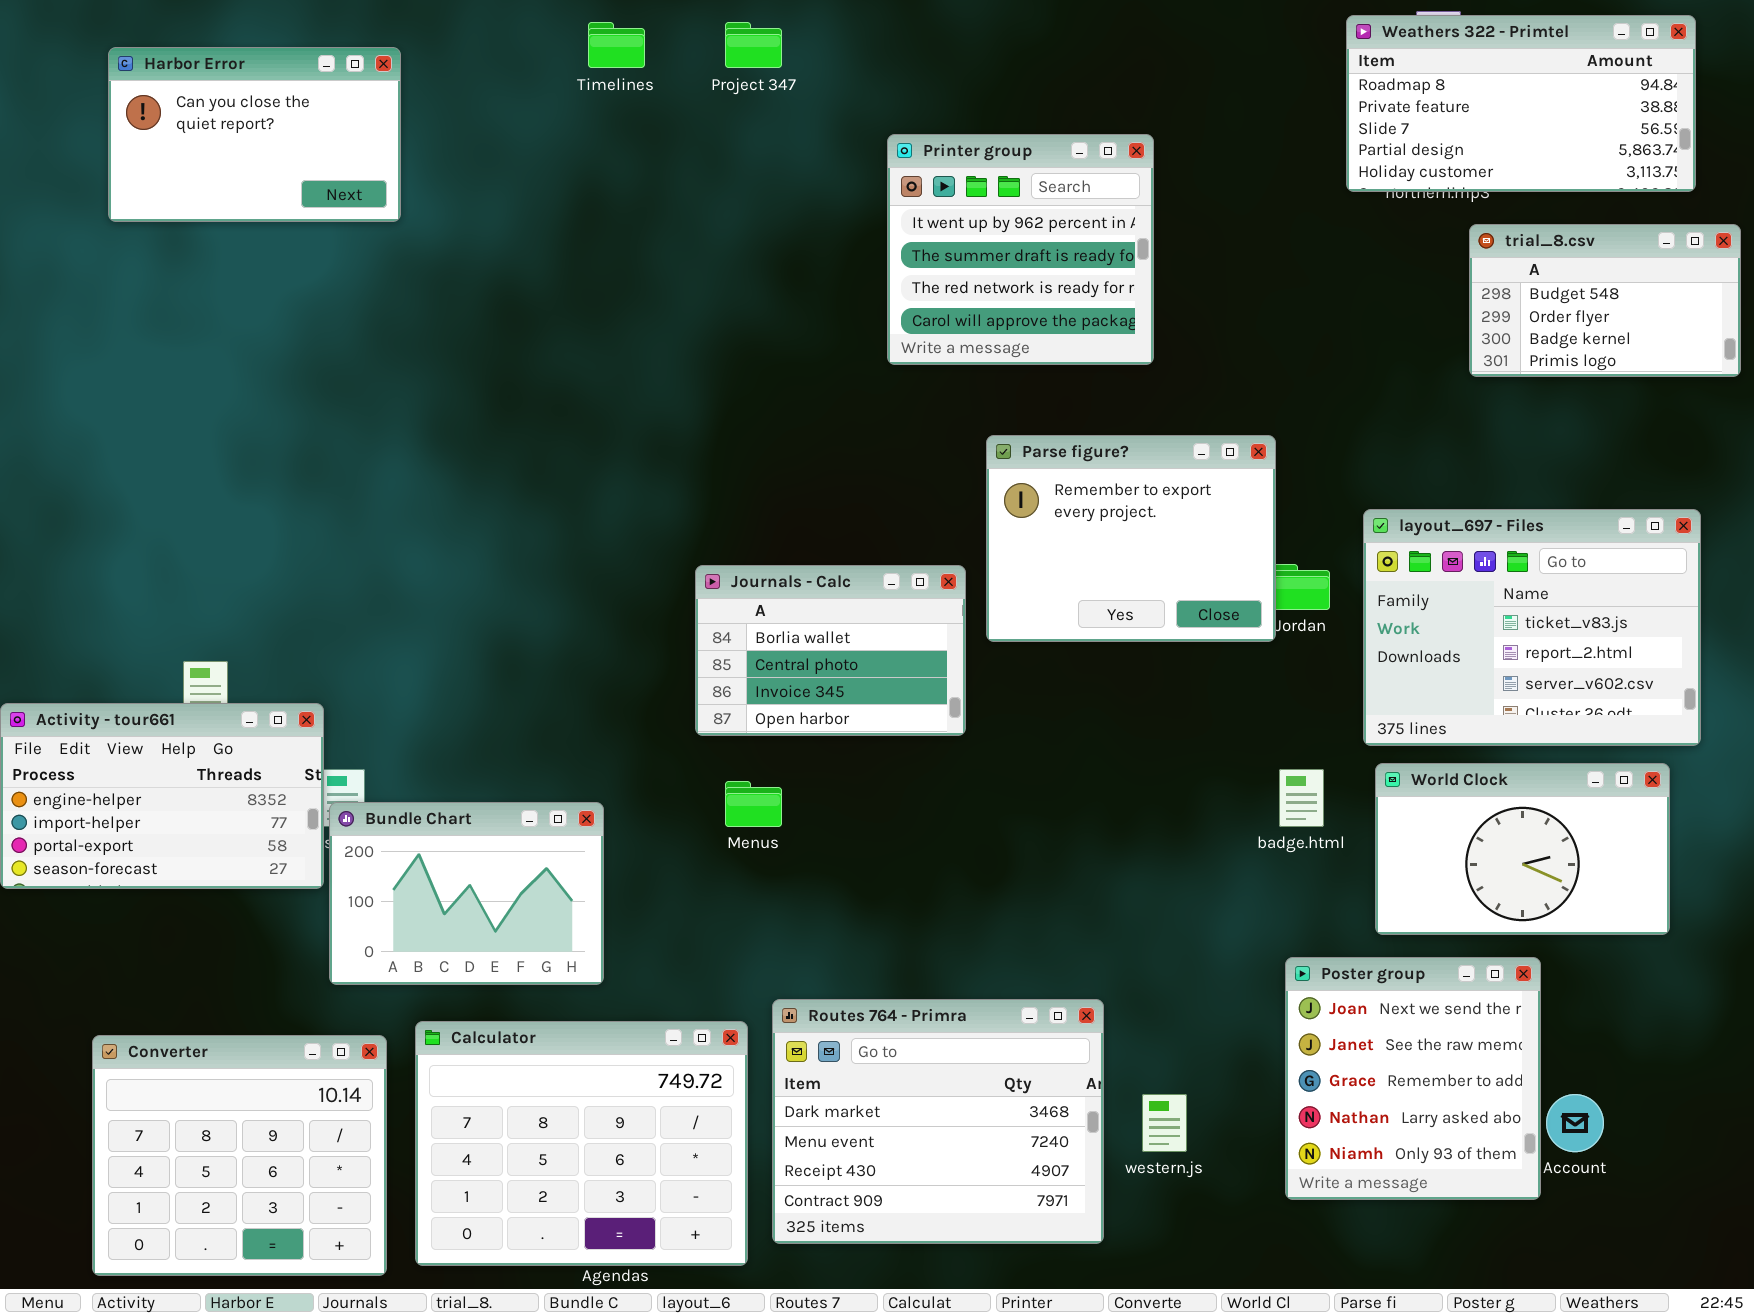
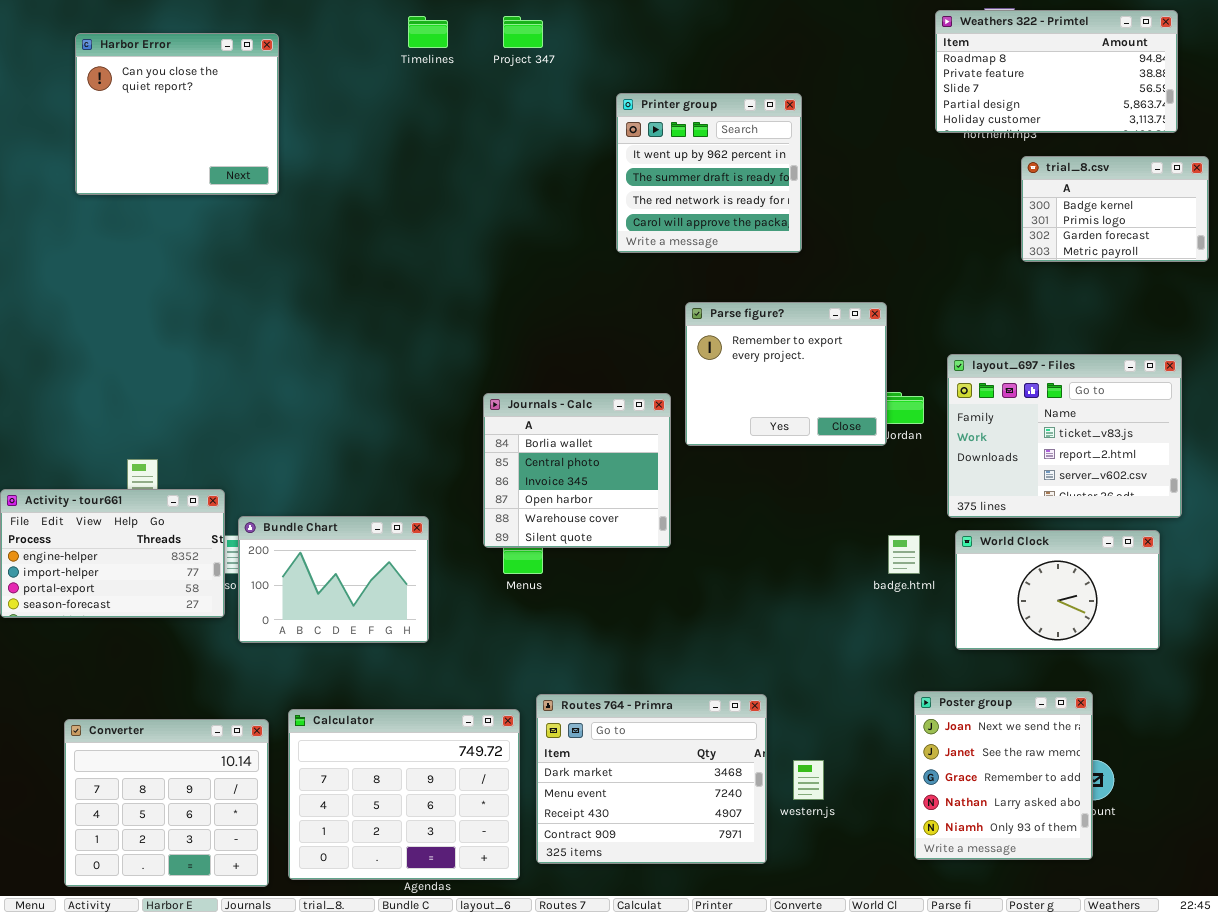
Harbor Error: [108,47,401,222] -> [75,33,279,195], resized
trial_8.csv: [1469,224,1741,377] -> [1021,156,1209,262], scrolled down 2 rows
Journals - Calc: [695,565,966,736] -> [483,393,671,548], resized
Bundle Chart: [329,802,604,985] -> [238,516,429,643], moved
Poster group: [1285,957,1541,1200] -> [914,691,1093,860], moved

